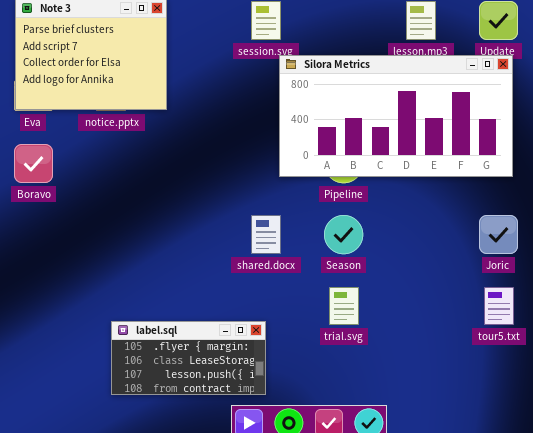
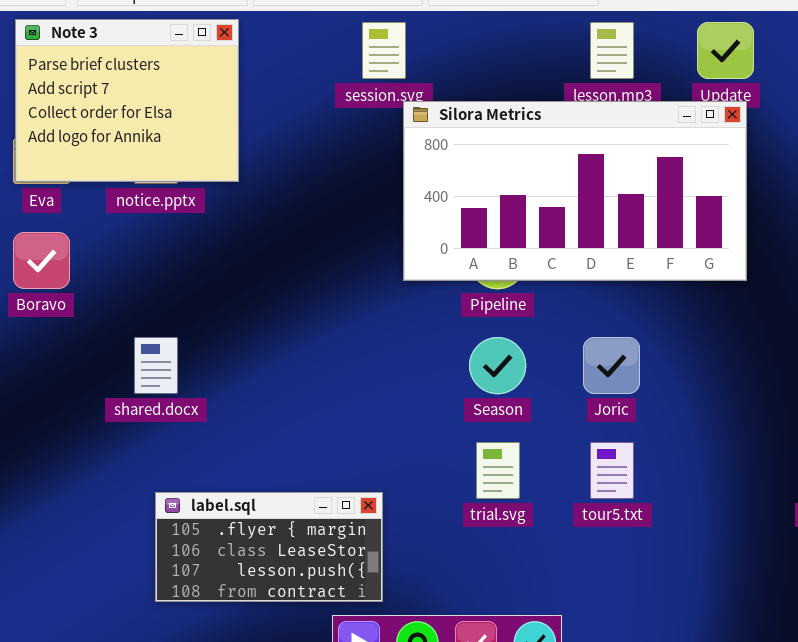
shared.docx: [251,215,281,254] -> [134,337,178,394], moved
Joric: [479,215,518,254] -> [583,337,640,394], moved
tour5.txt: [484,287,514,325] -> [590,442,634,499], moved

